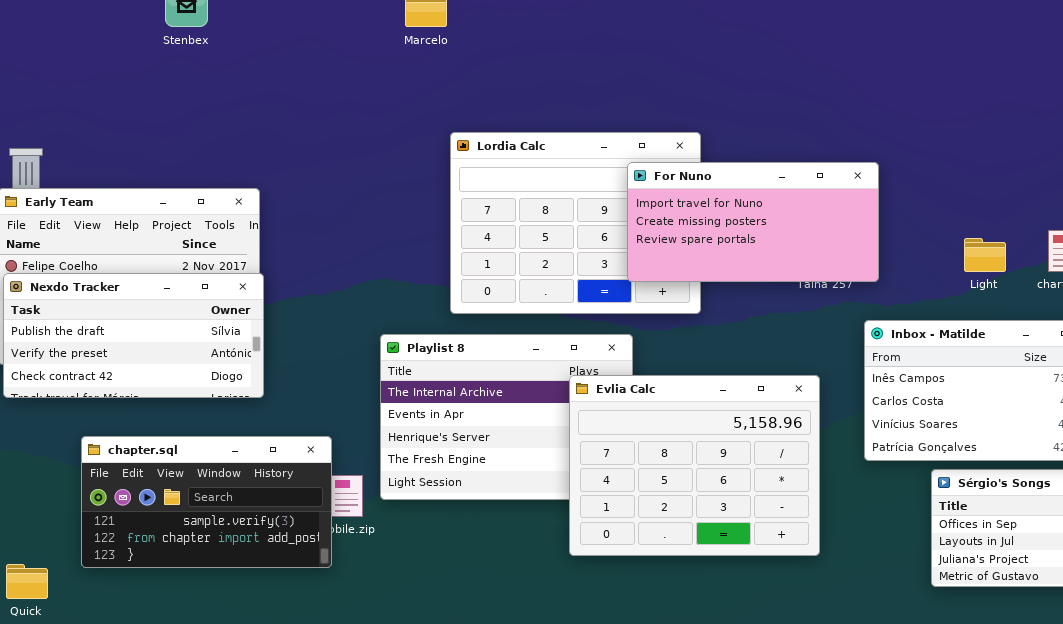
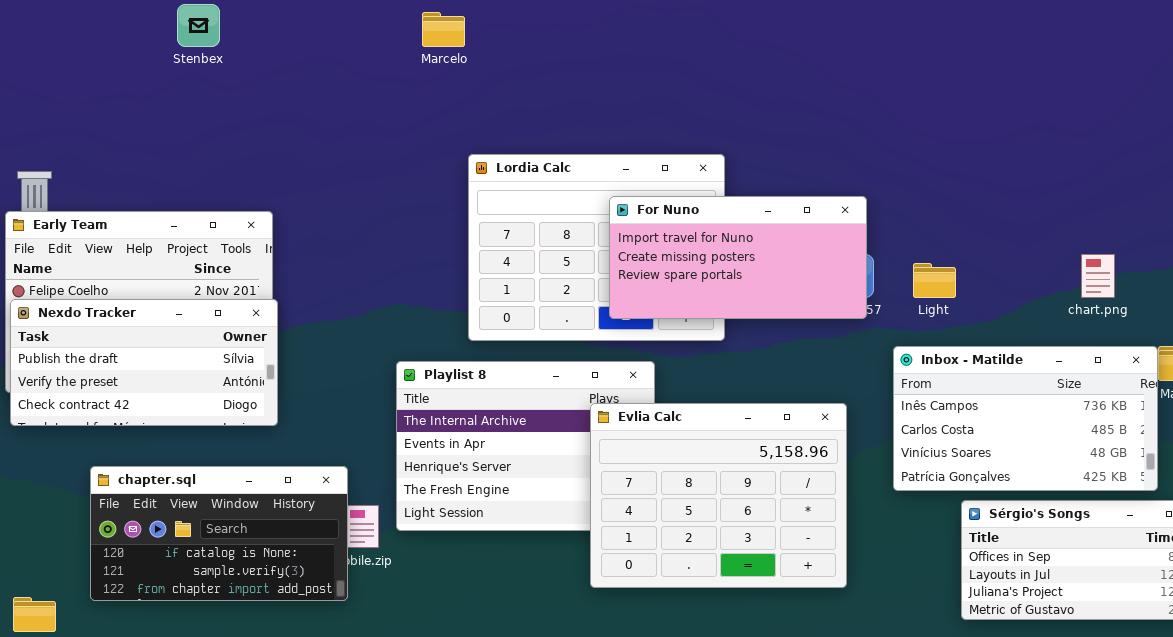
For Nuno: [627,162,879,282] -> [609,196,867,319], moved
Light: [964,238,1006,272] -> [913,263,956,298], moved
chapter.sql: [81,436,332,568] -> [90,466,348,601], scrolled up 1 row

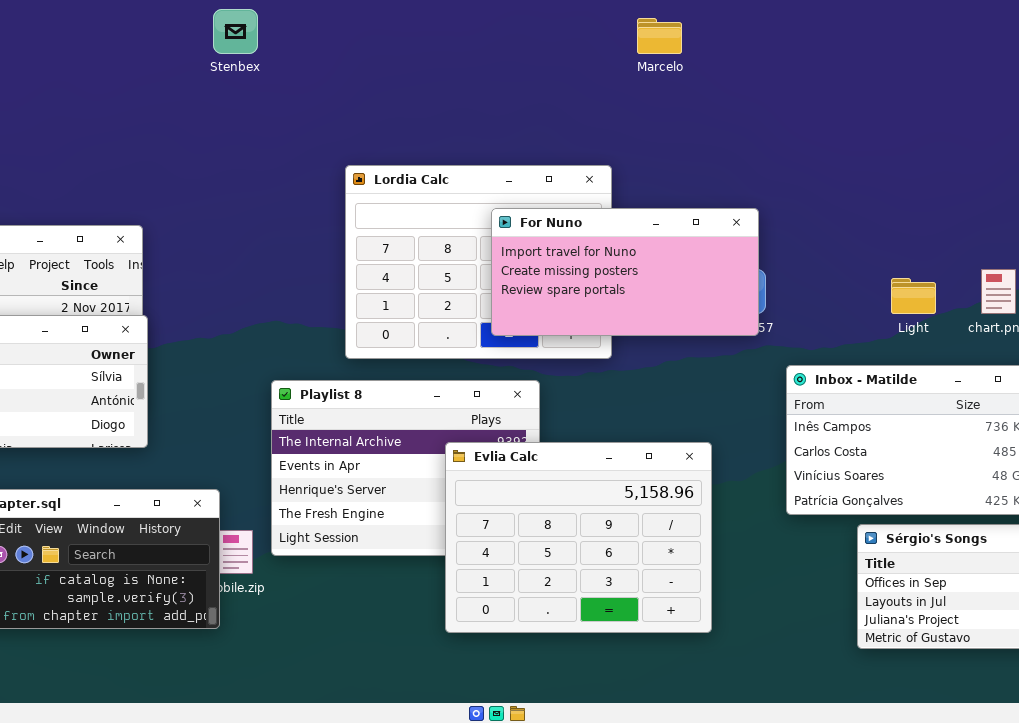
Stenbex: [177,4,220,47] -> [213,9,258,54], moved
Marcelo: [422,12,465,47] -> [637,18,682,54], moved
Light: [913,263,956,298] -> [891,278,936,314], moved
Evlia Calc: [590,403,847,588] -> [445,442,712,633], moved

